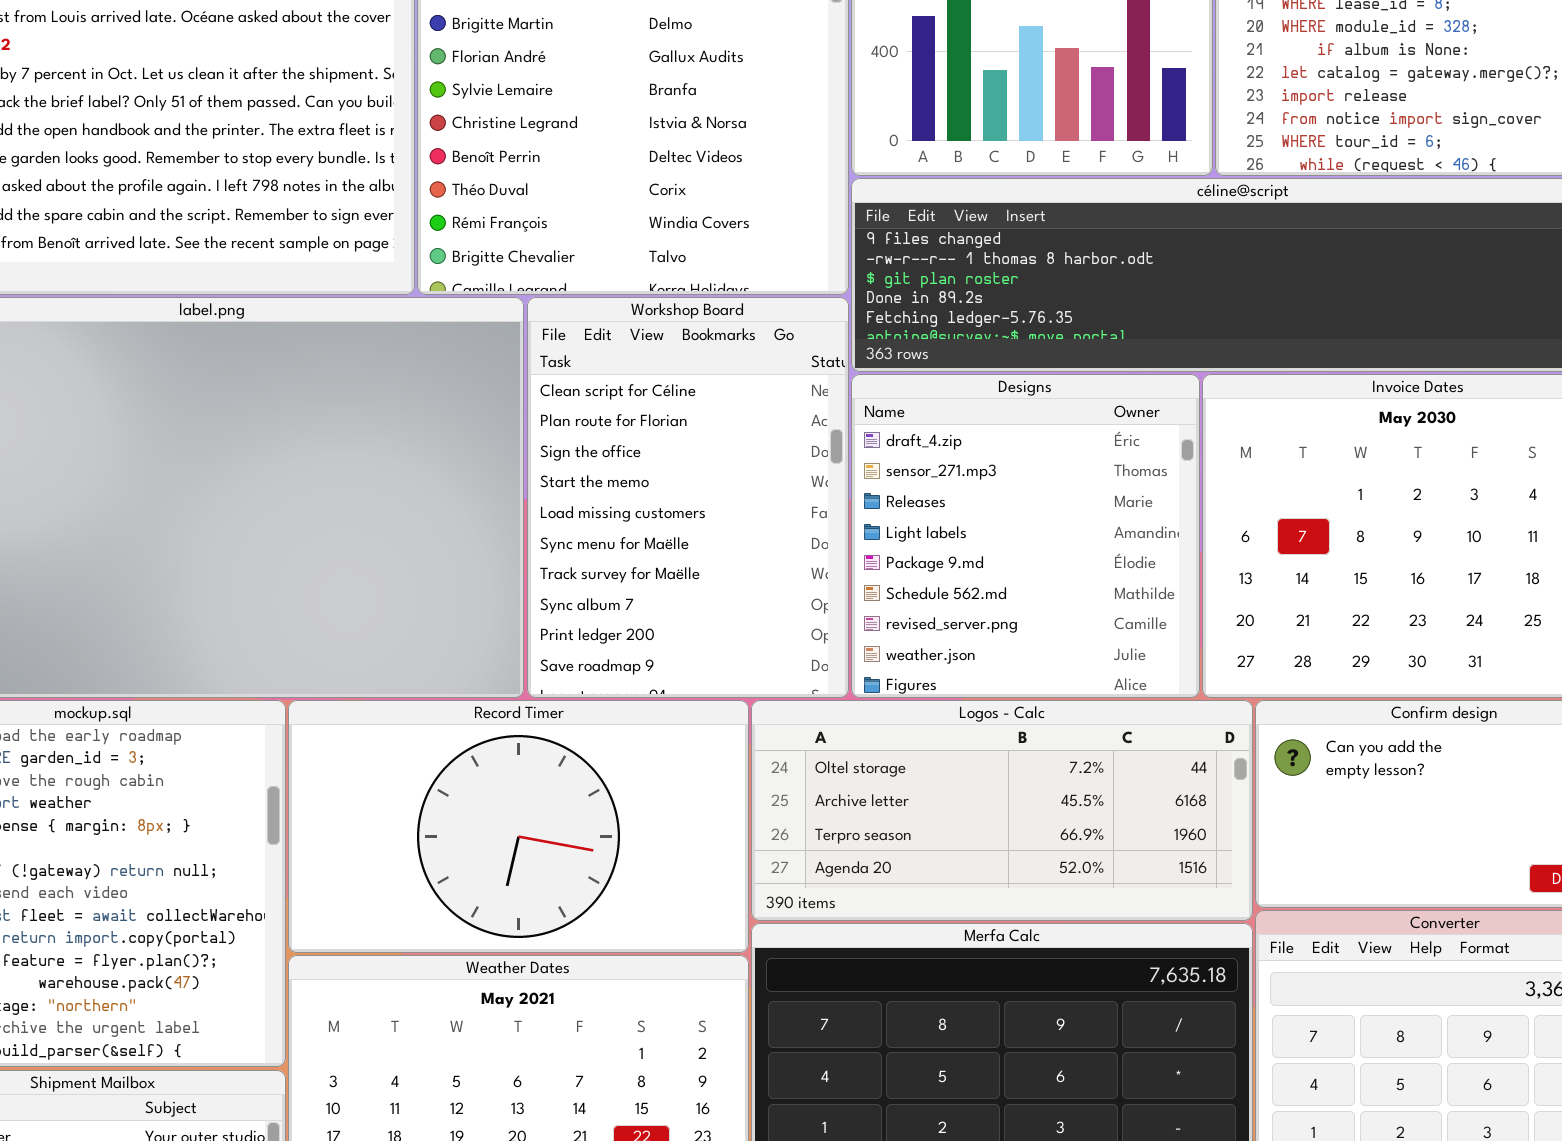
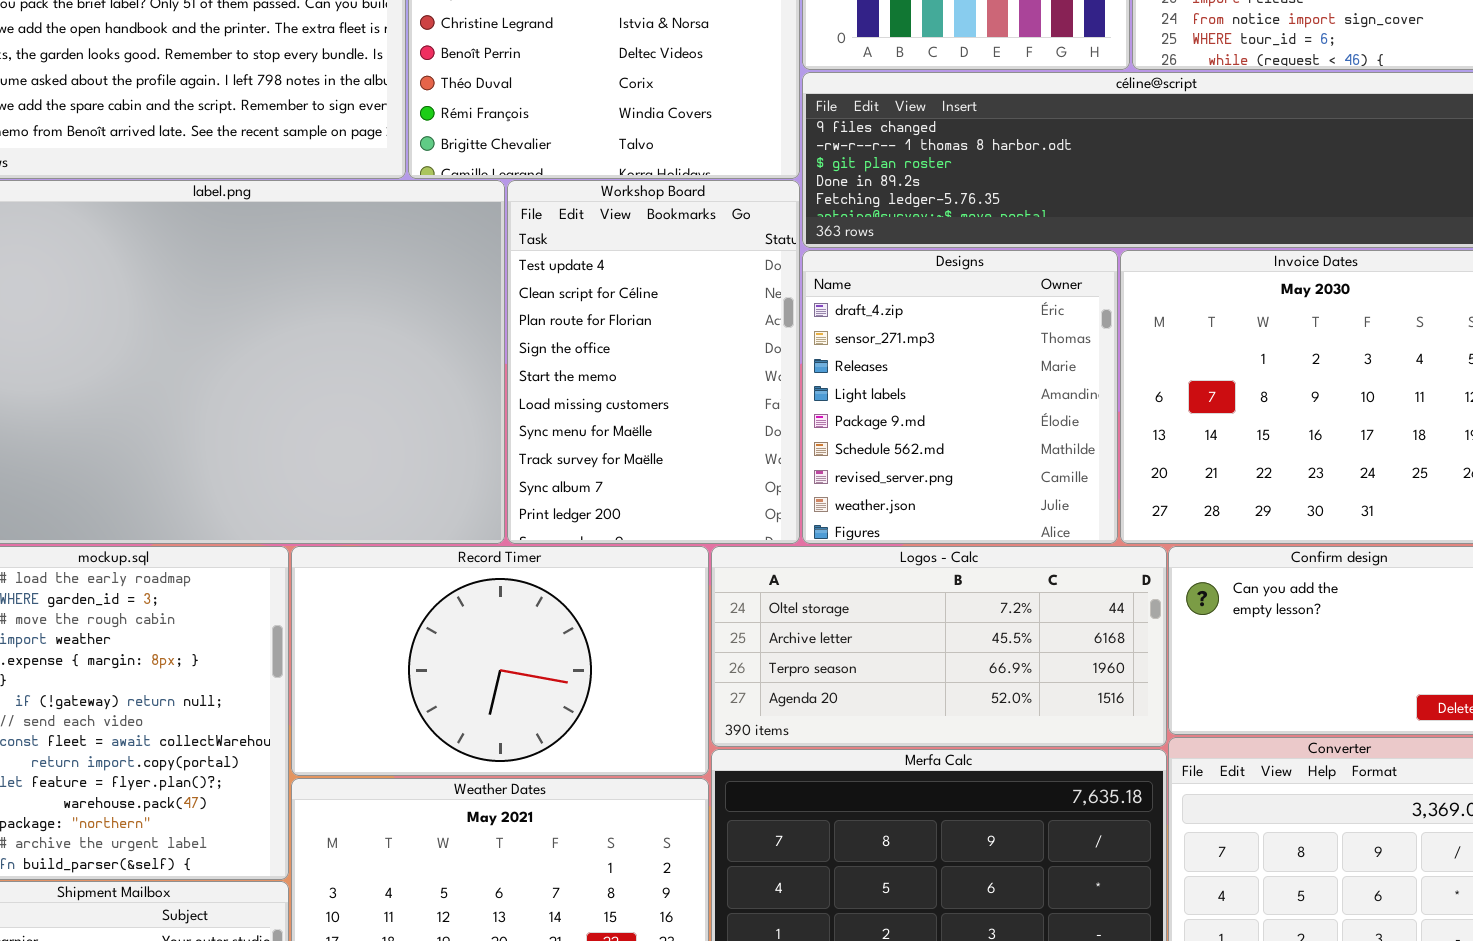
Workshop Board: [527,297,849,698] -> [507,180,800,544], scrolled up 1 row

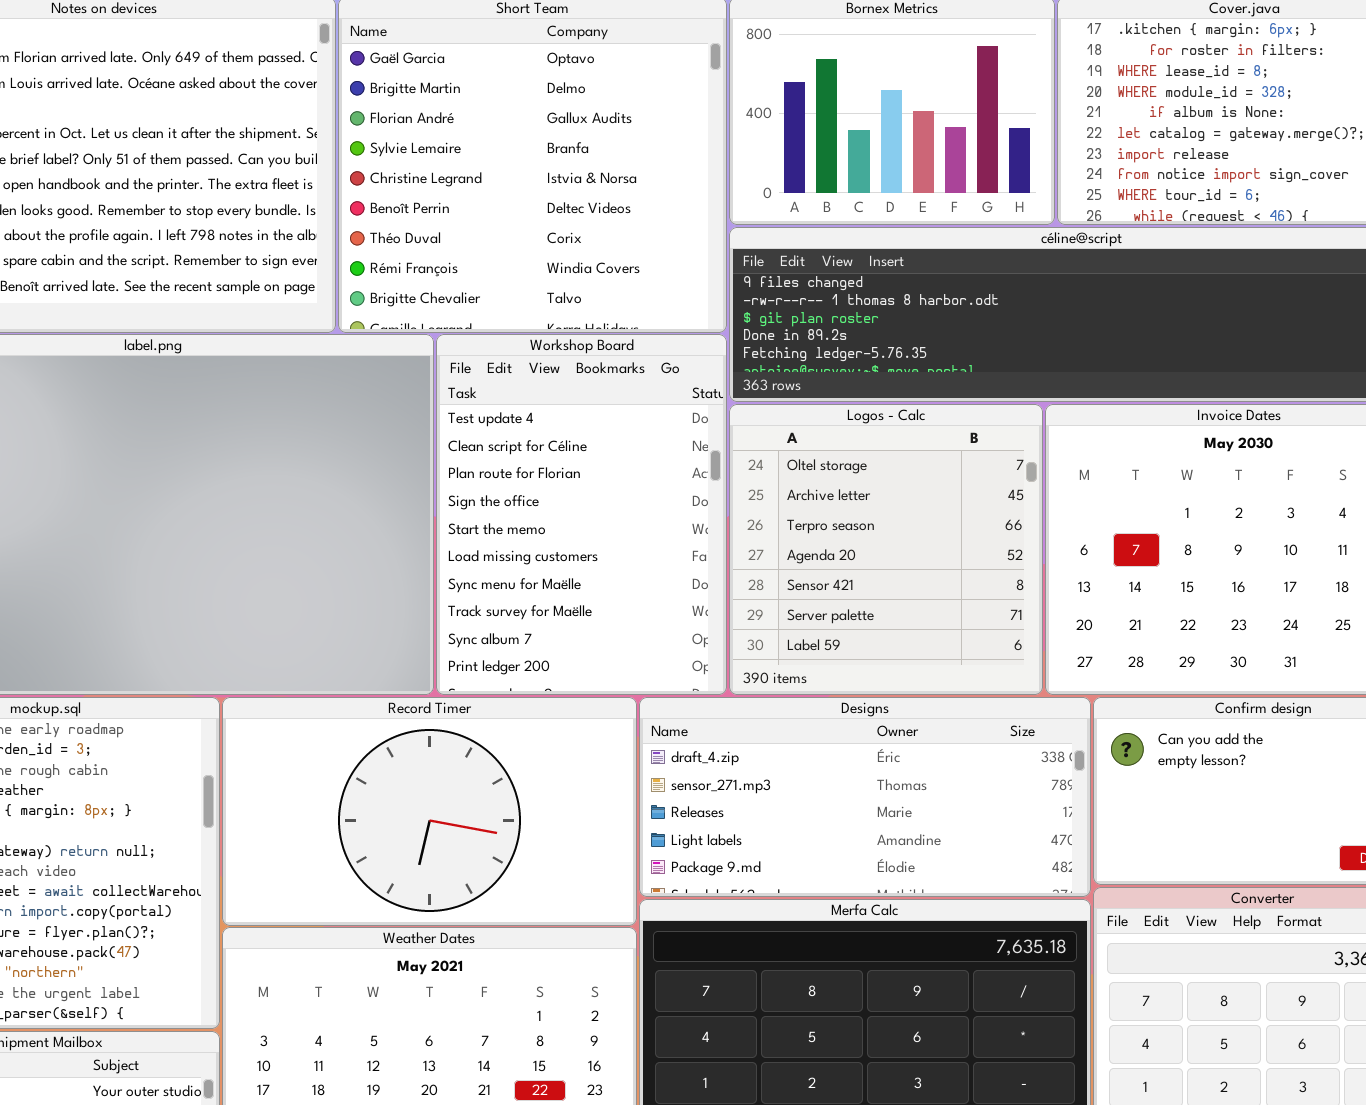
Designs: [802,250,1118,544] -> [639,697,1091,897], moved, resized
Logos - Calc: [711,546,1167,747] -> [729,404,1043,695], moved, resized

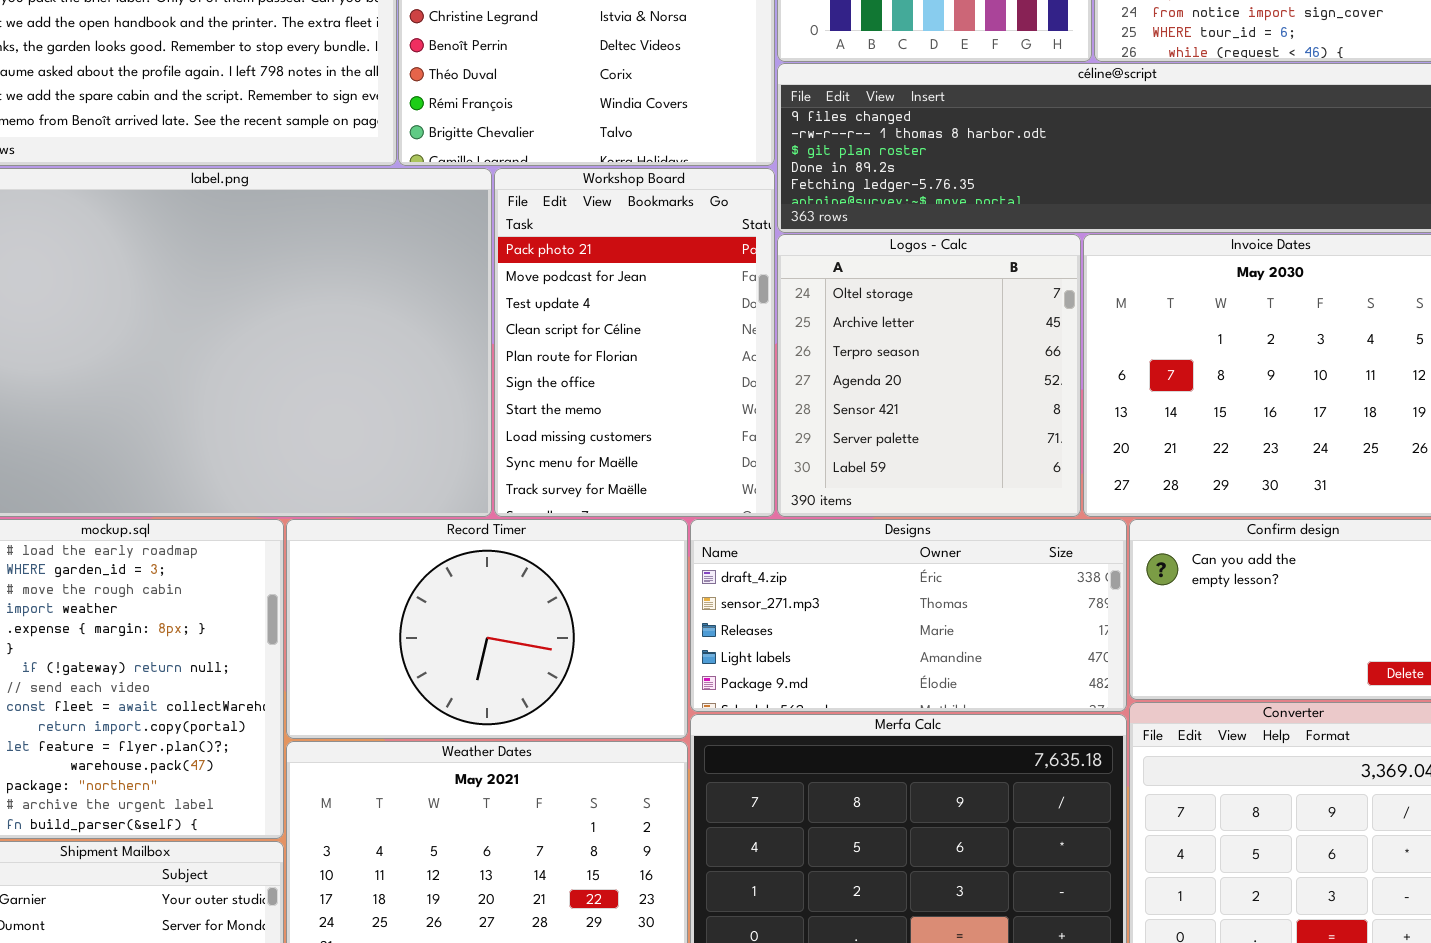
Workshop Board: [436,334,727,695] -> [494,168,775,517], scrolled up 2 rows

